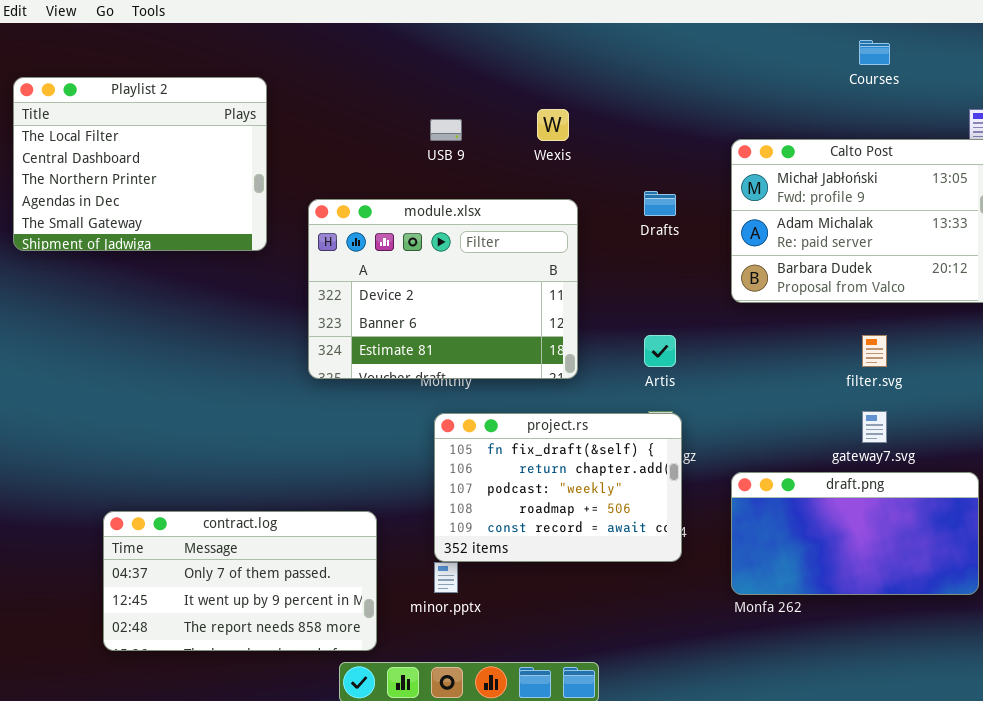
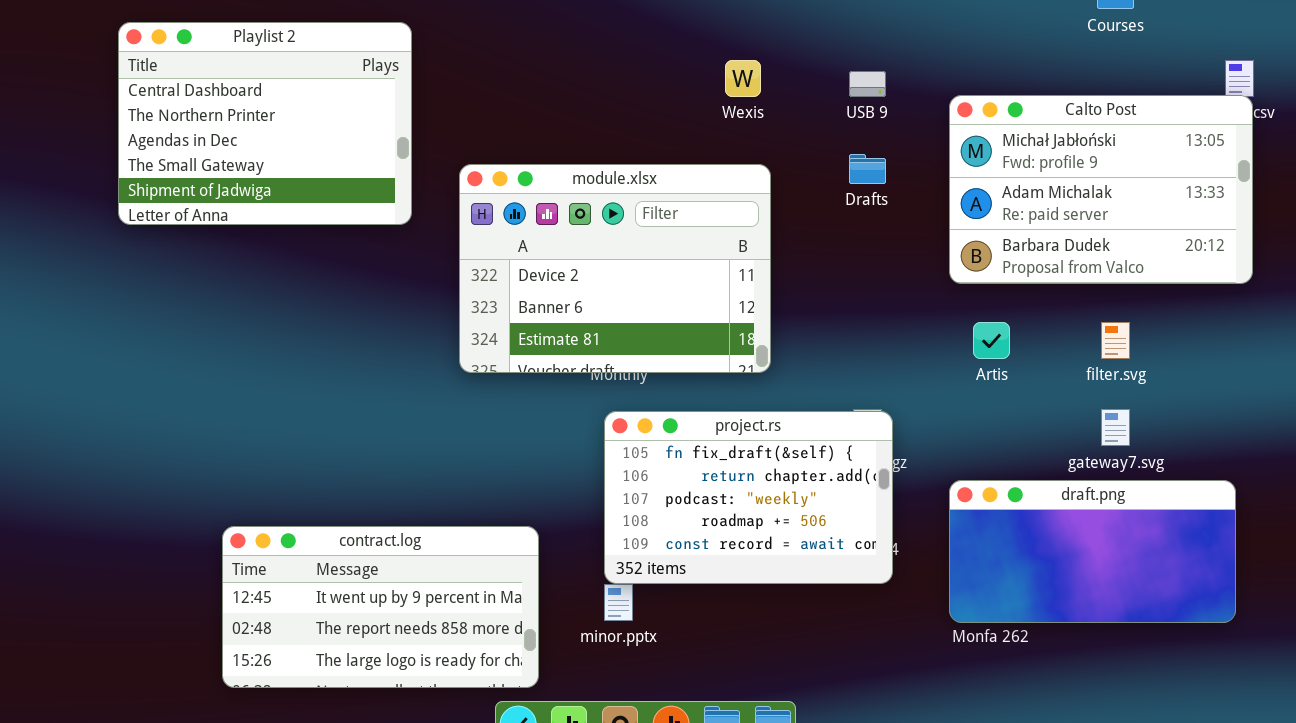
Playlist 2: [13,77,267,251] -> [118,22,412,225], scrolled down 1 row
USB 9: [430,119,462,141] -> [849,71,886,97], moved
Artis: [644,335,676,367] -> [973,322,1010,359], moved
contract.log: [103,511,377,651] -> [222,526,539,688], scrolled down 1 row

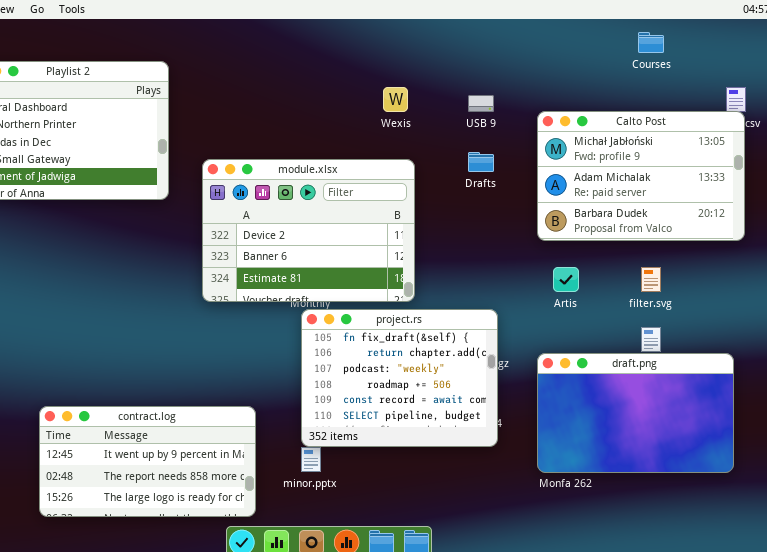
project.rs: [604,411,893,584] -> [301,309,498,447], resized
draft.png: [949,480,1236,623] -> [537,353,734,473], resized

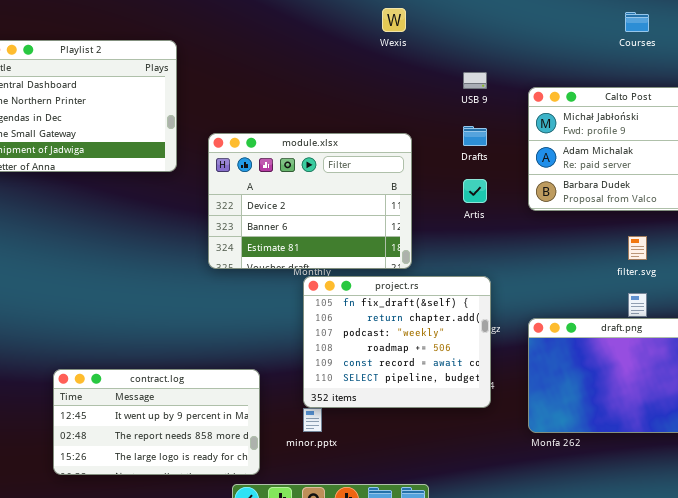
Wexis: [383,87,408,112] -> [382,8,406,32], moved
Artis: [553,267,579,292] -> [463,179,487,203], moved

